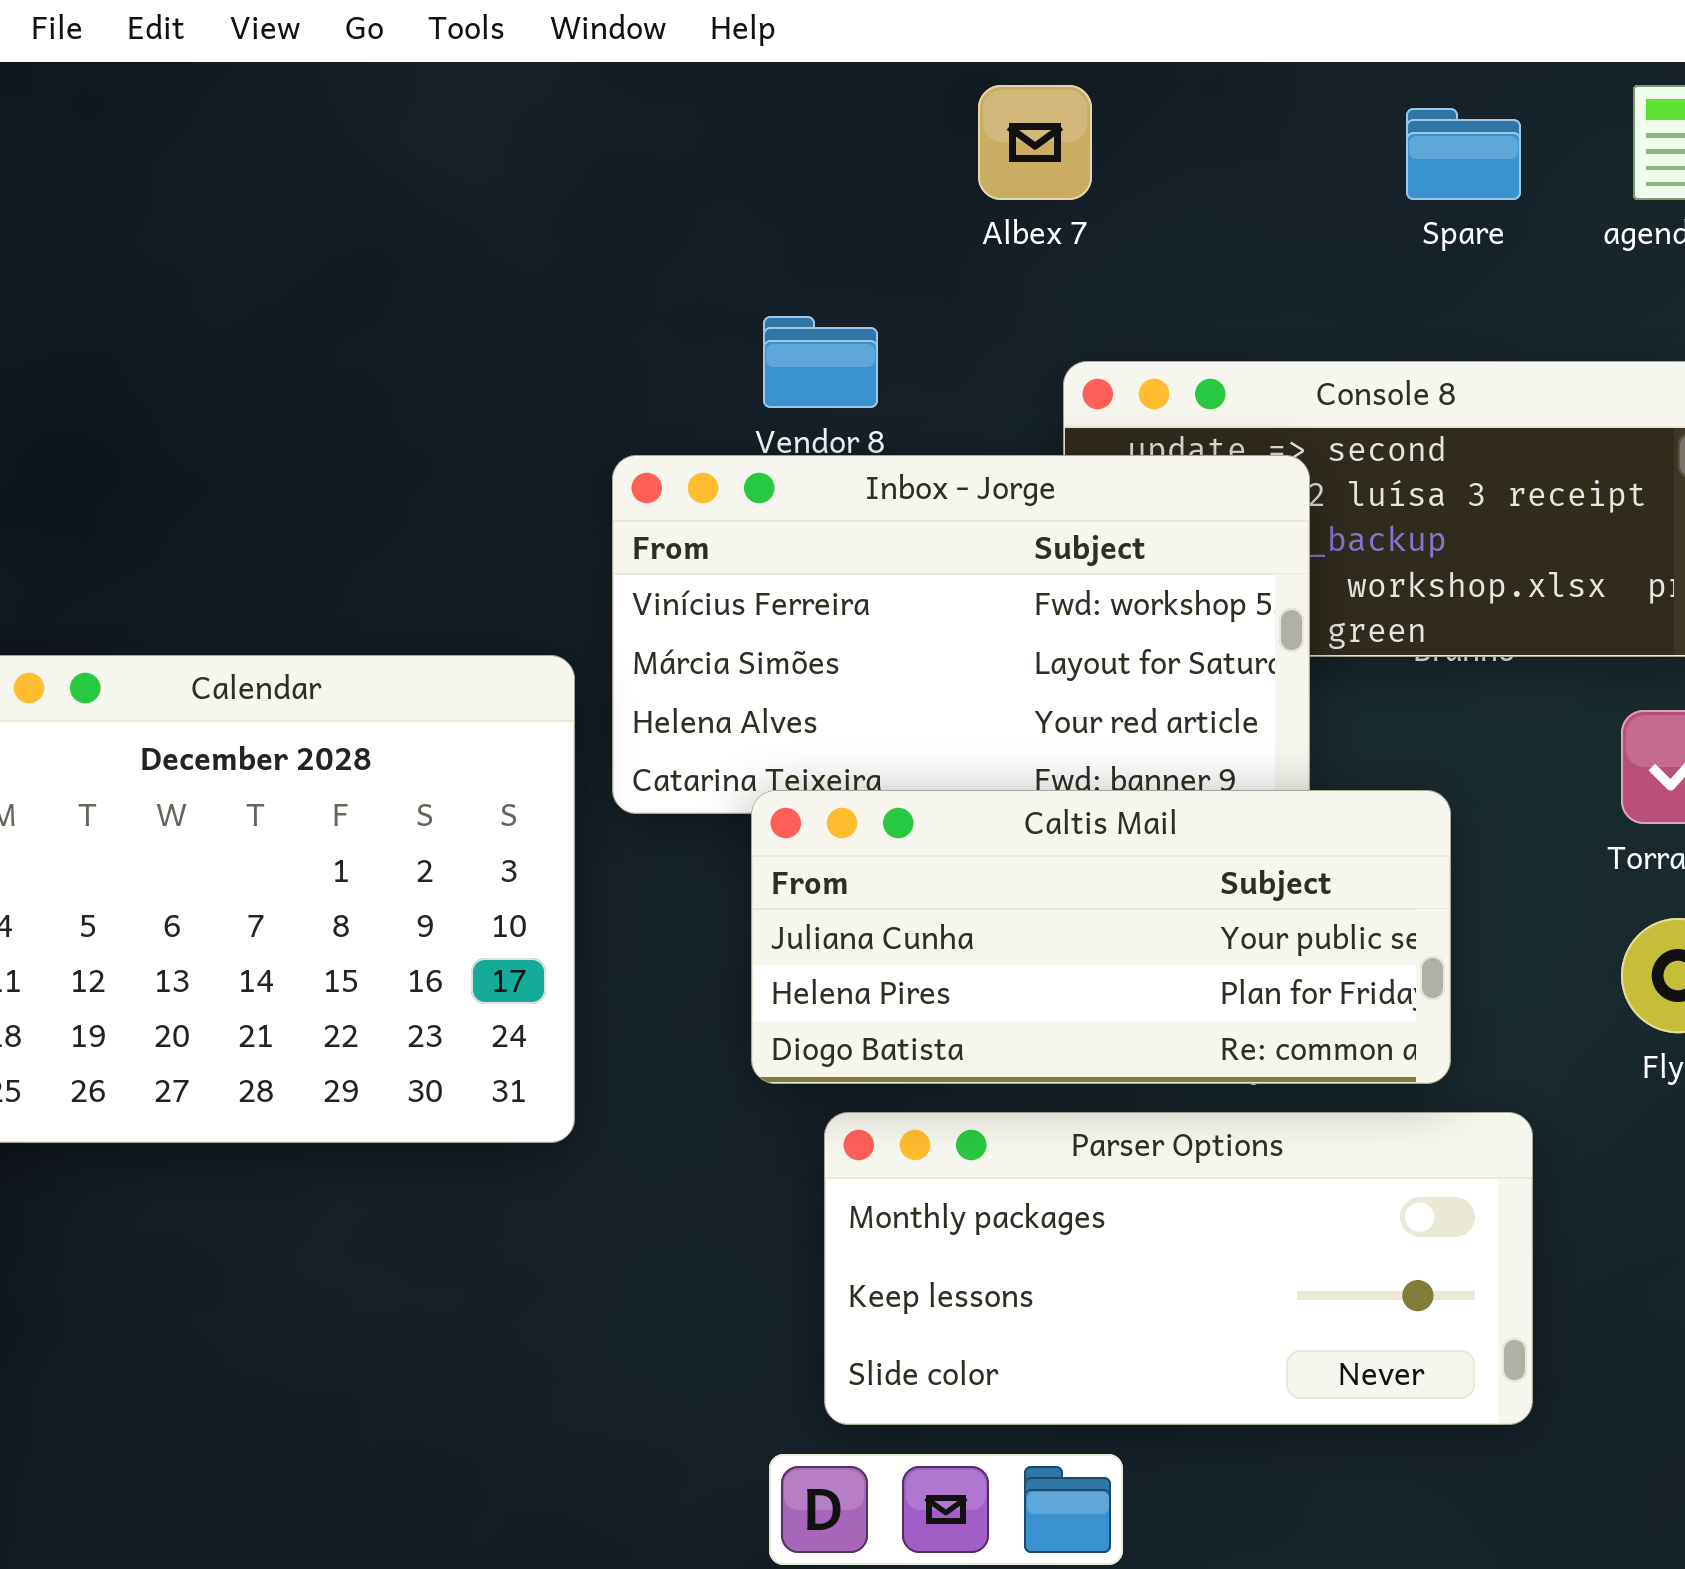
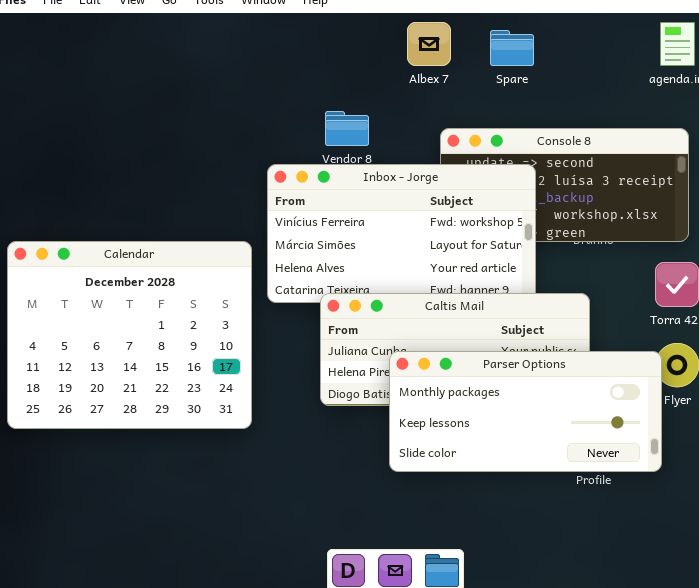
Spare: [1406,108,1521,200] -> [490,30,534,66], moved
Parser Options: [824,1112,1533,1425] -> [389,351,662,472], moved

